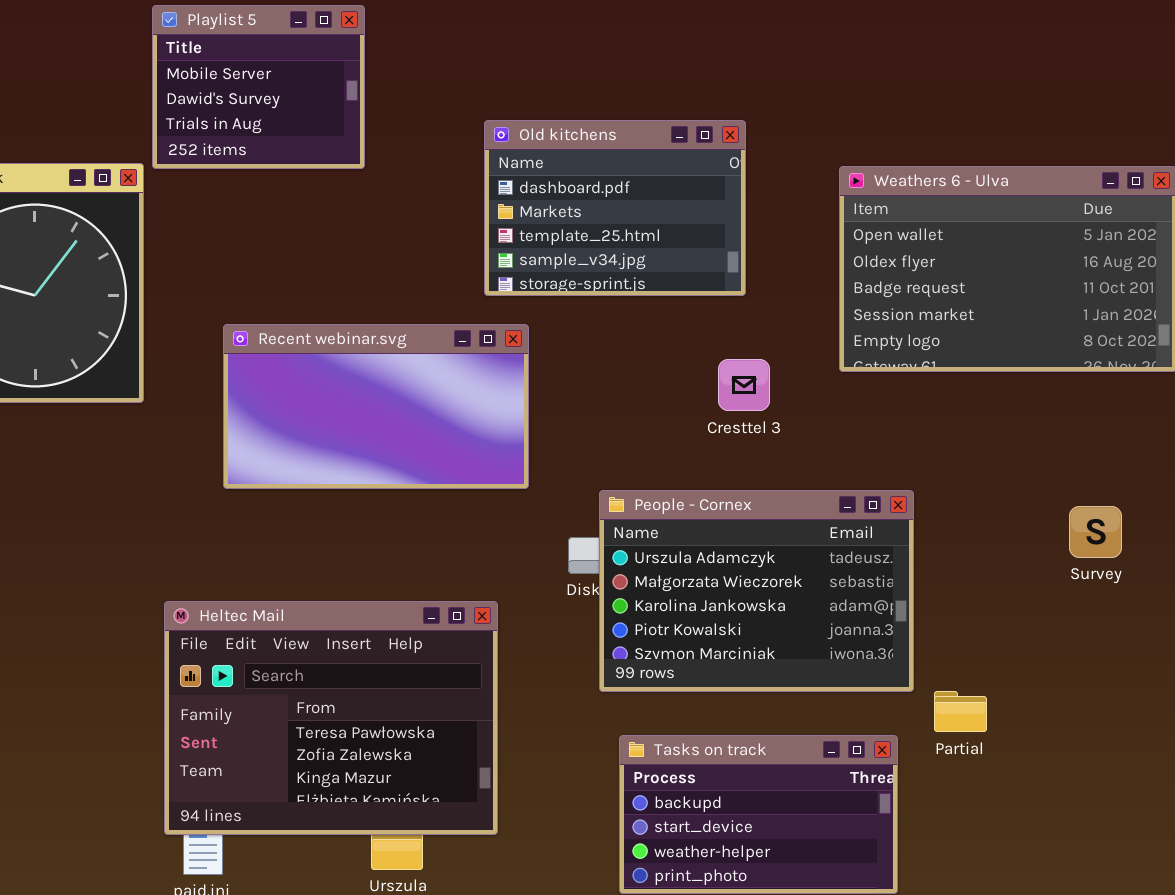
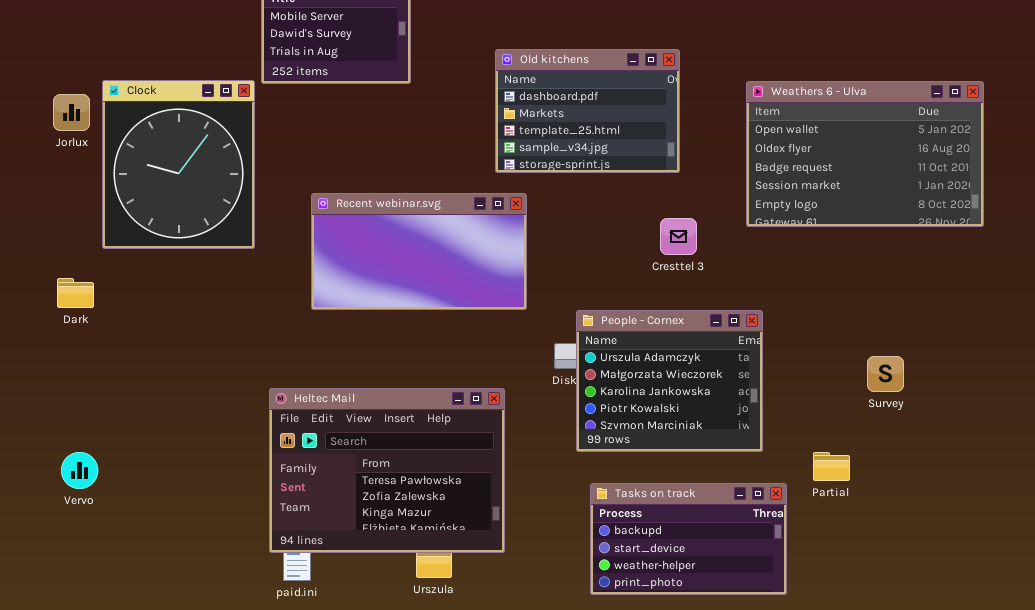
People - Cornex: [599,490,914,692] -> [576,310,763,452], resized
Survey: [1069,506,1122,558] -> [867,356,904,392], moved

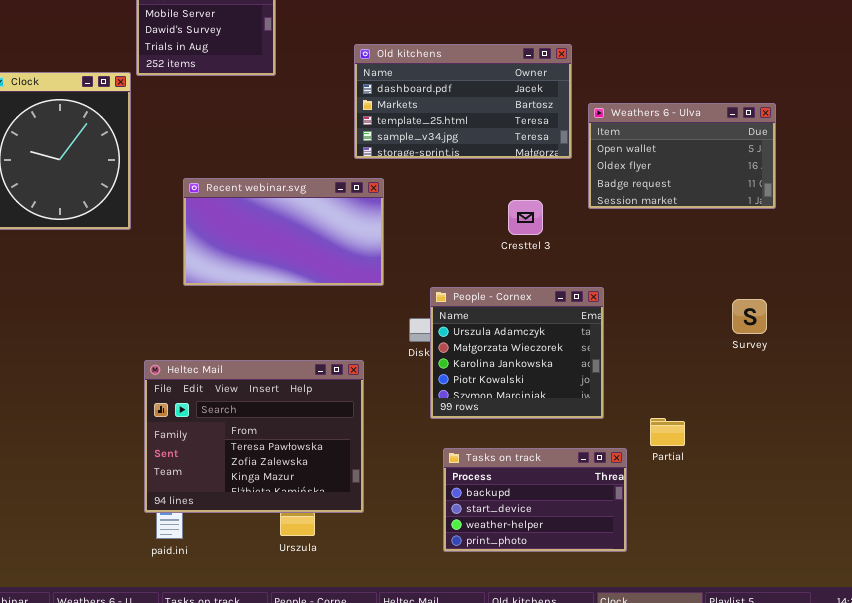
Old kitchens: [495,49,680,173] -> [354,44,572,159], resized
Weathers 6 - Ulva: [746,81,984,227] -> [588,103,776,209], resized
Survey: [867,356,904,392] -> [732,299,767,334], moved

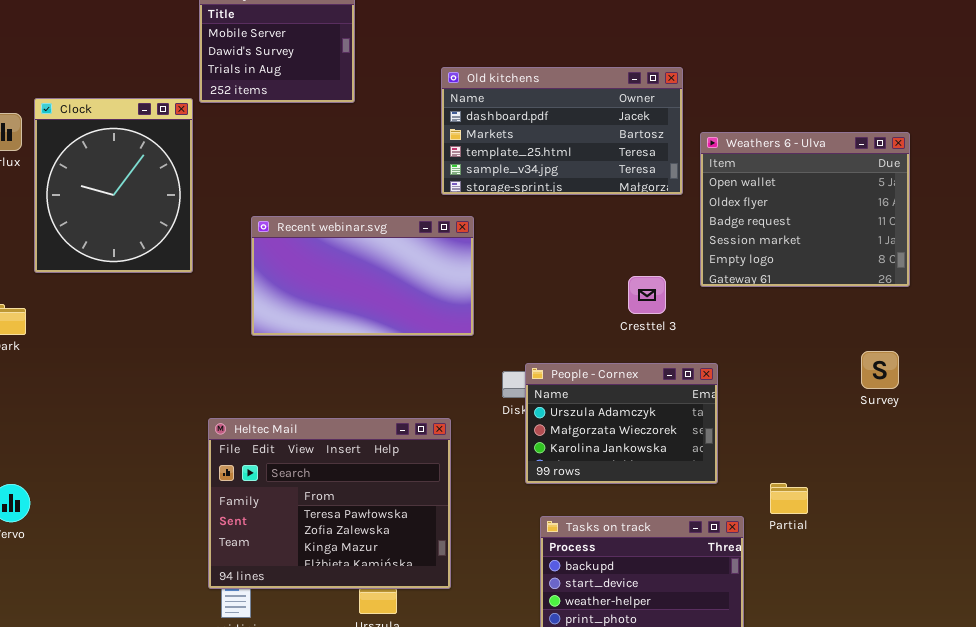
Weathers 6 - Ulva: [588,103,776,209] -> [700,132,910,287], resized
Cresttel 3: [508,200,543,235] -> [628,276,666,314], moved
People - Cornex: [430,287,604,419] -> [525,363,718,484], resized

